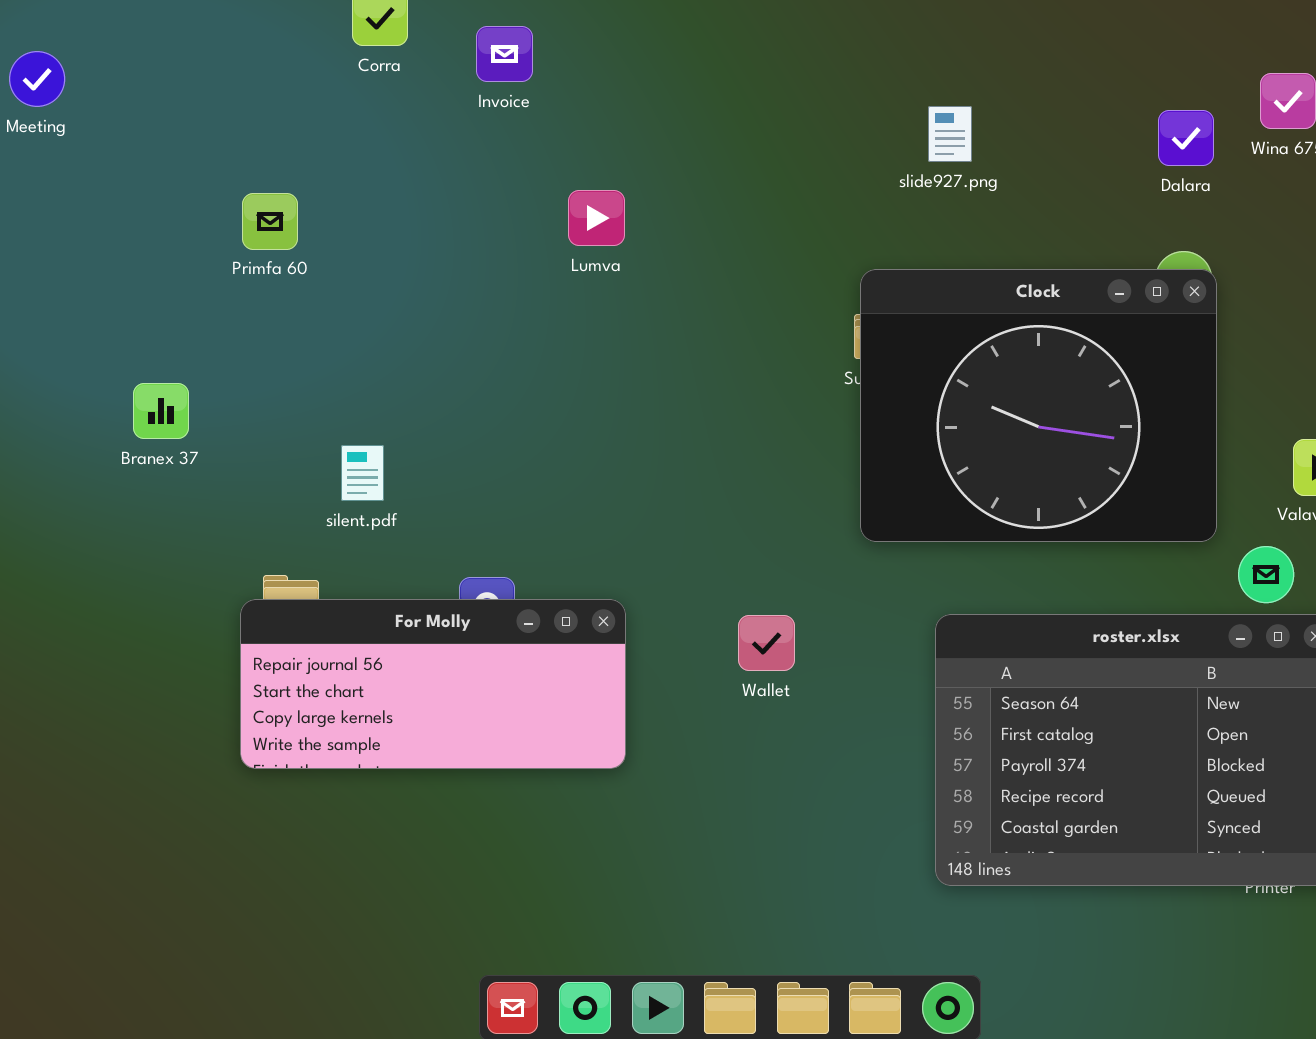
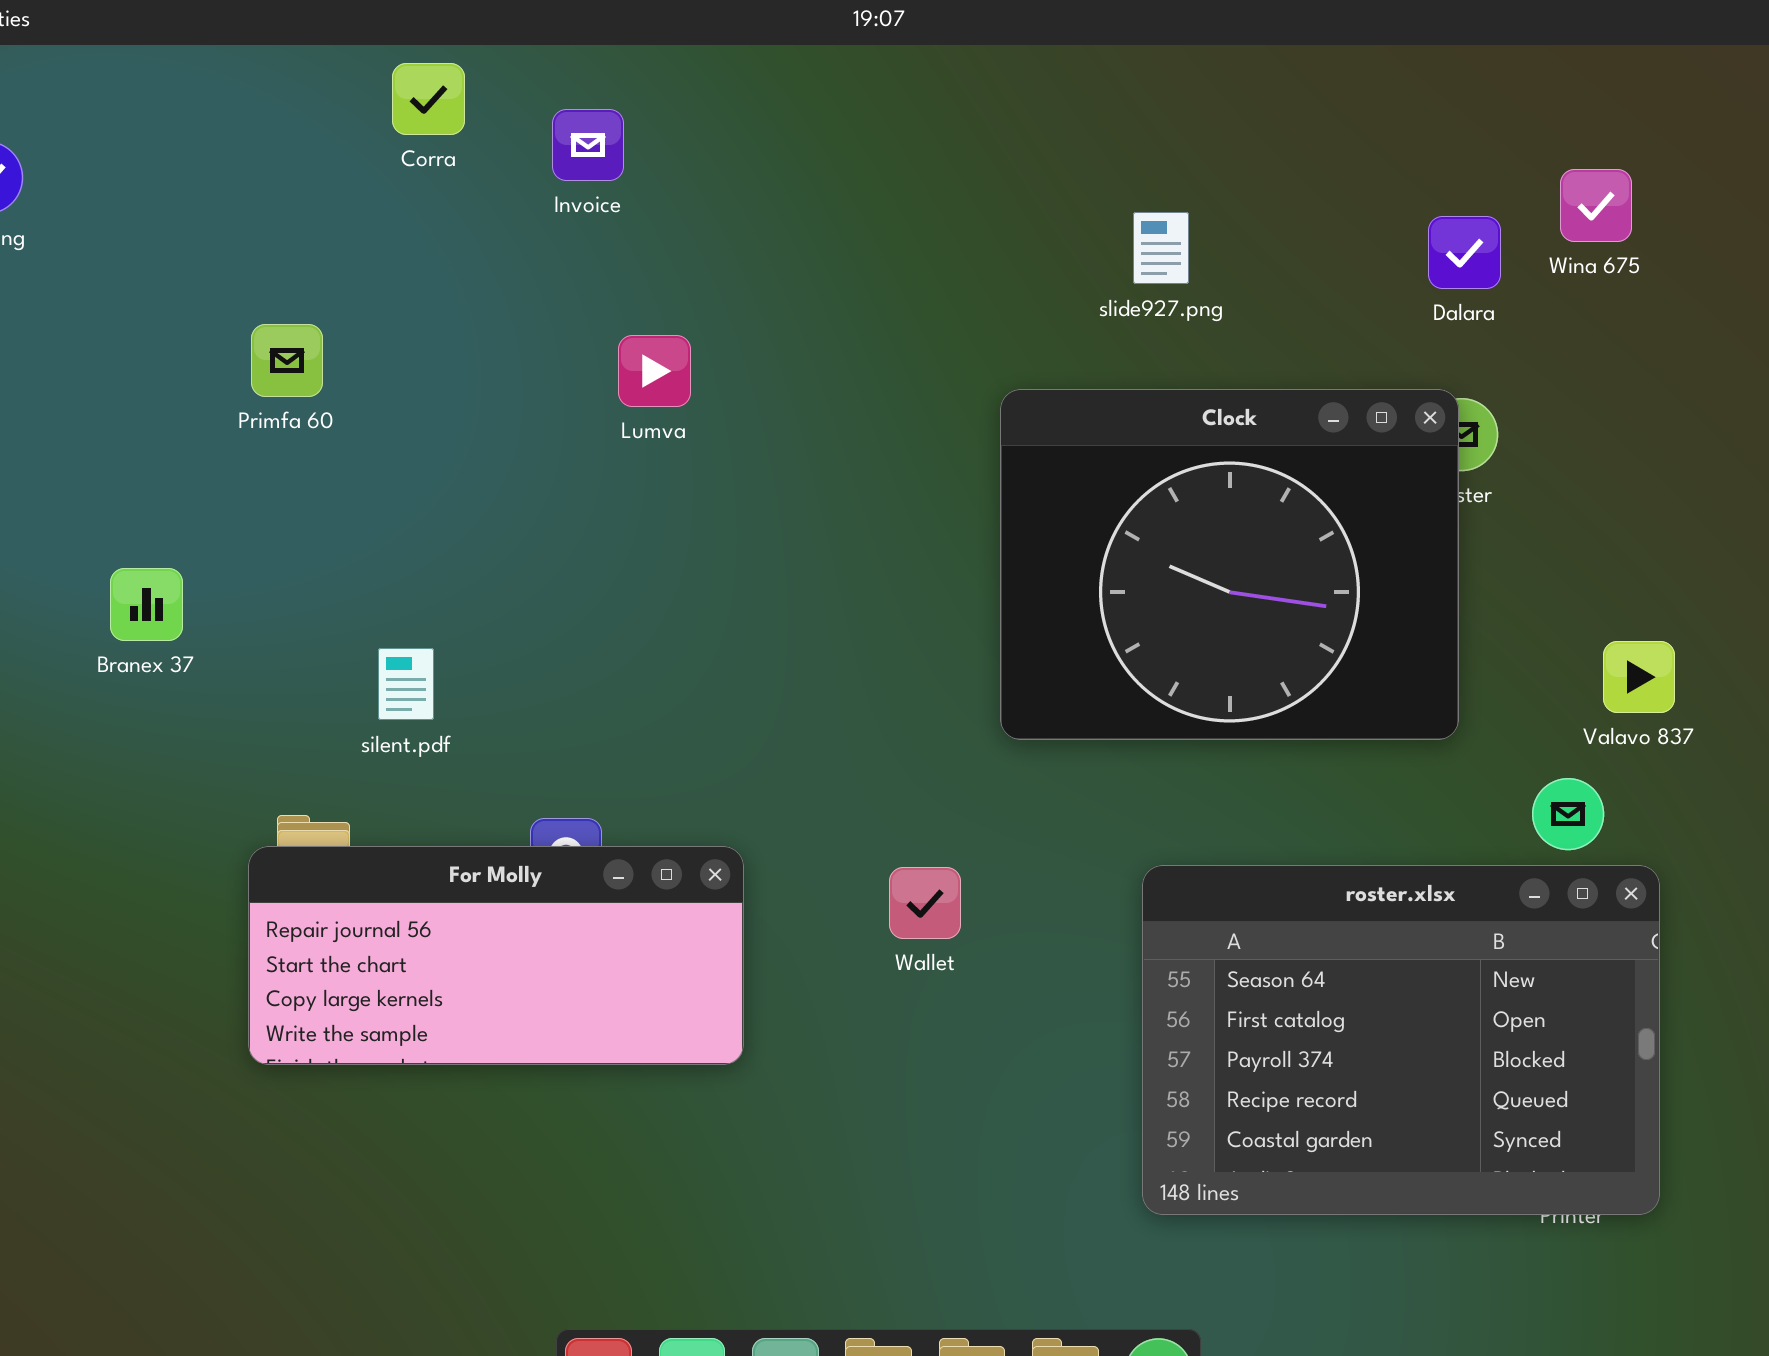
Lumva: [568,190,625,246] -> [618,335,691,407], moved
Clock: [860,269,1217,542] -> [1000,389,1459,740], moved

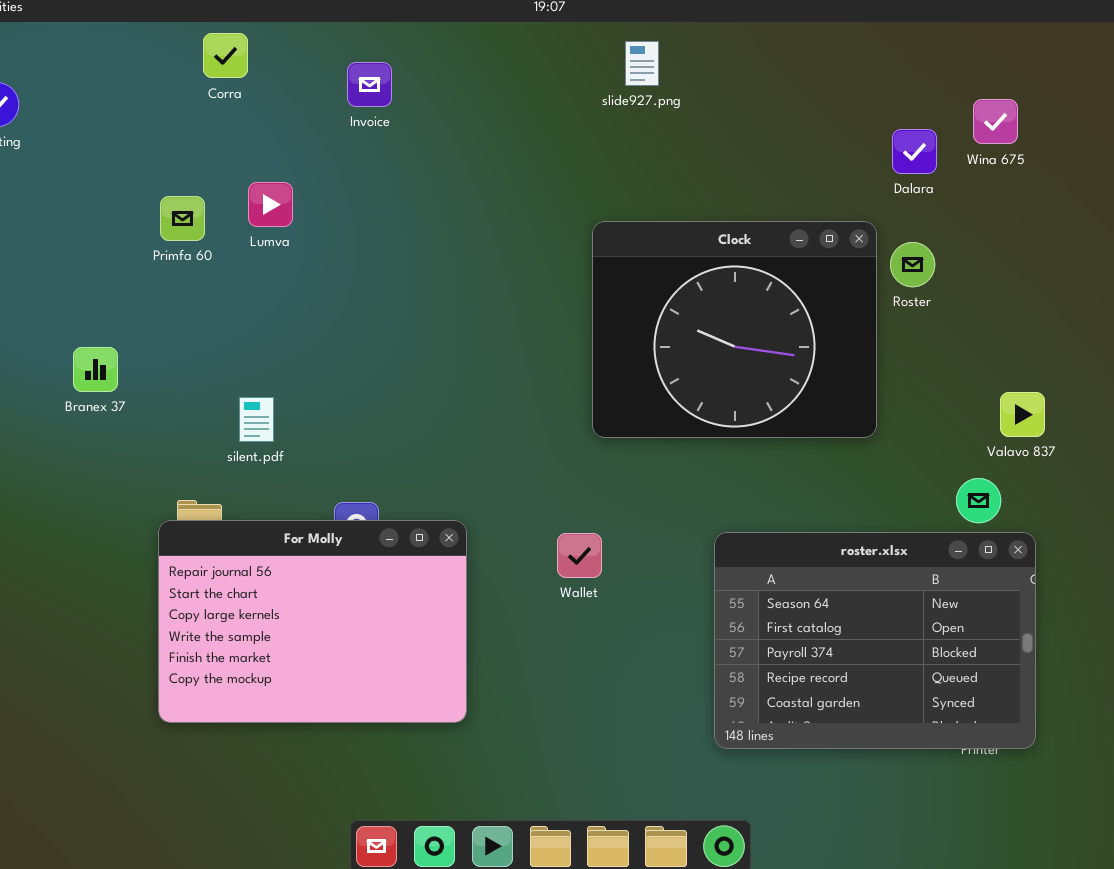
Corra: [392,63,465,135] -> [203,33,248,78], moved
slide927.png: [1133,212,1189,284] -> [625,41,659,86], moved
Lumva: [618,335,691,407] -> [248,182,293,227], moved
Clock: [1000,389,1459,740] -> [592,221,877,438], moved
For Molly: [248,846,744,1065] -> [158,520,467,723], resized

